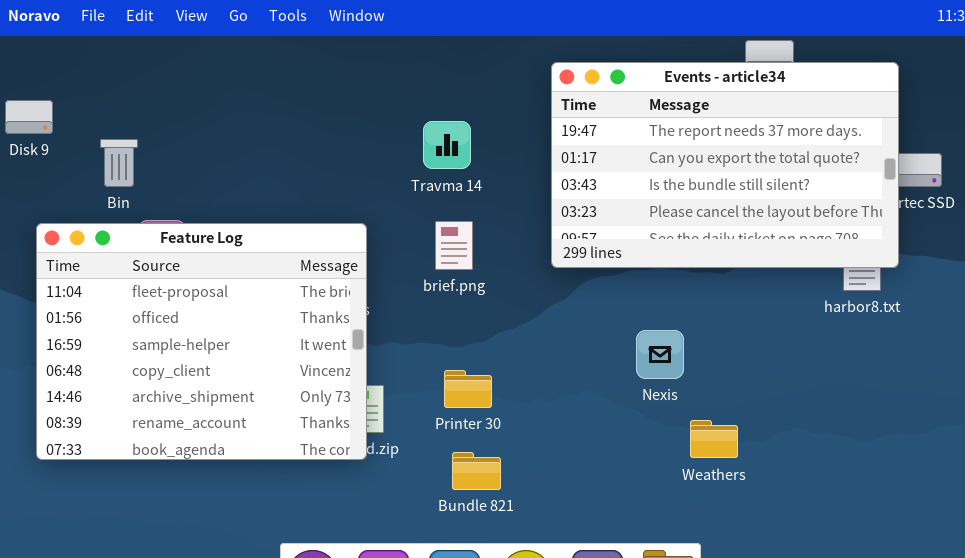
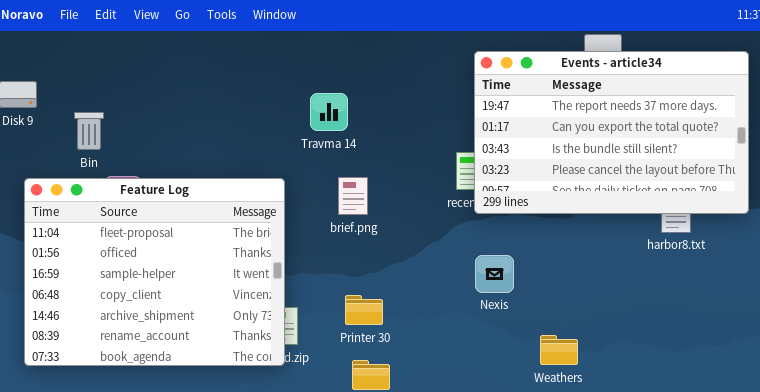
Events - article34: [551,62,899,268] -> [474,51,749,214], moved
Travma 14: [423,121,471,169] -> [310,93,348,131], moved
Nexis: [636,330,684,379] -> [475,255,514,293], moved

